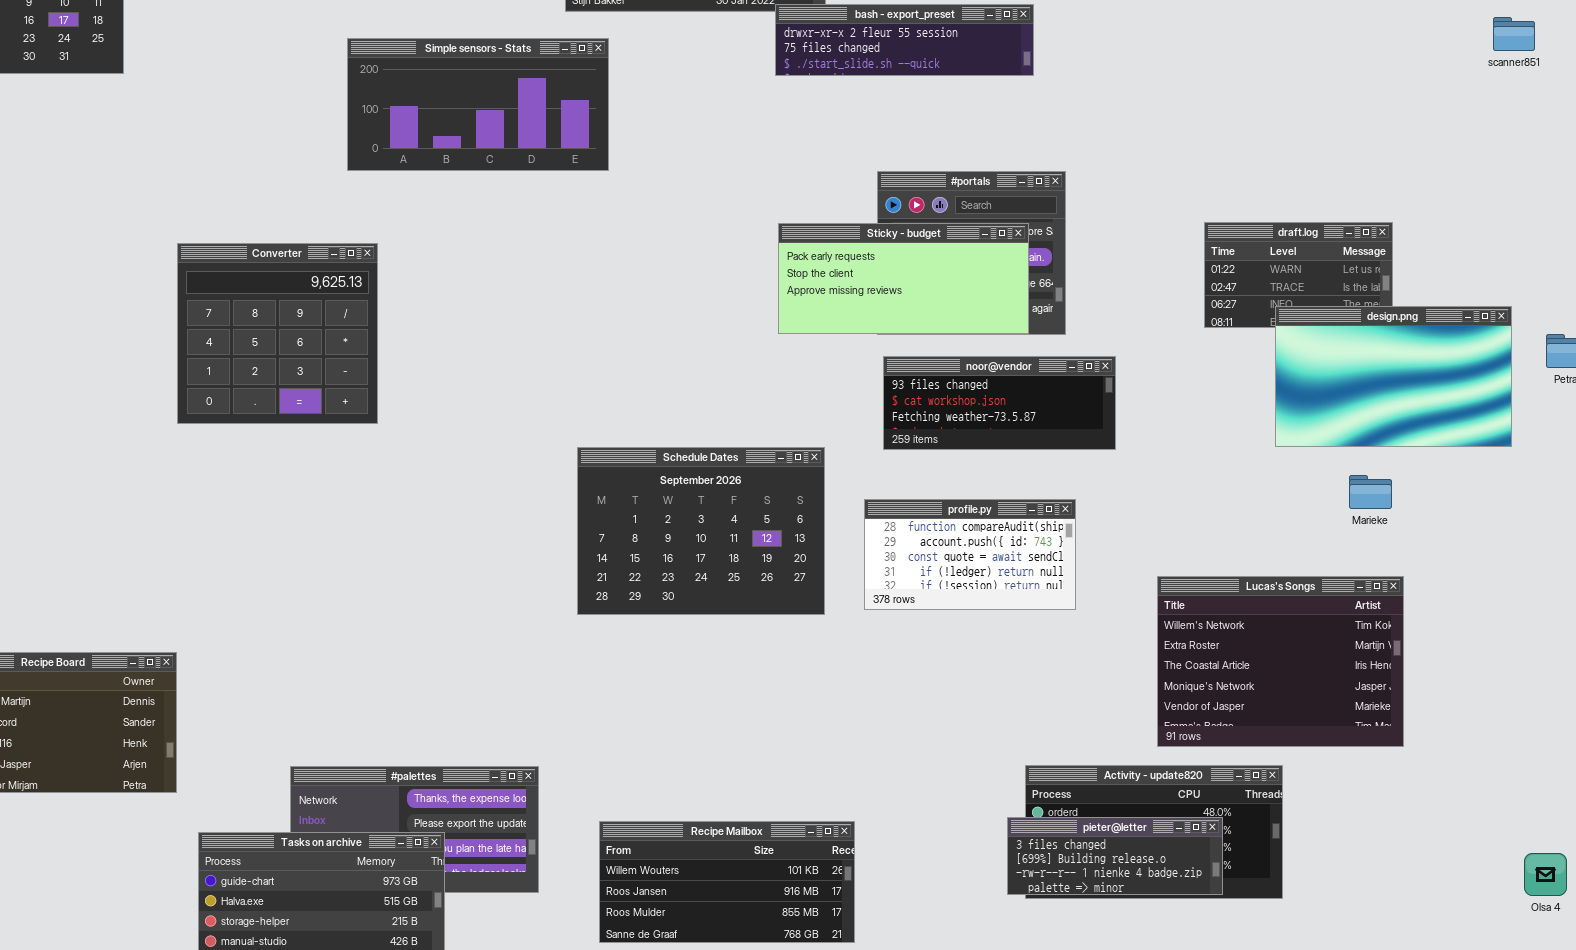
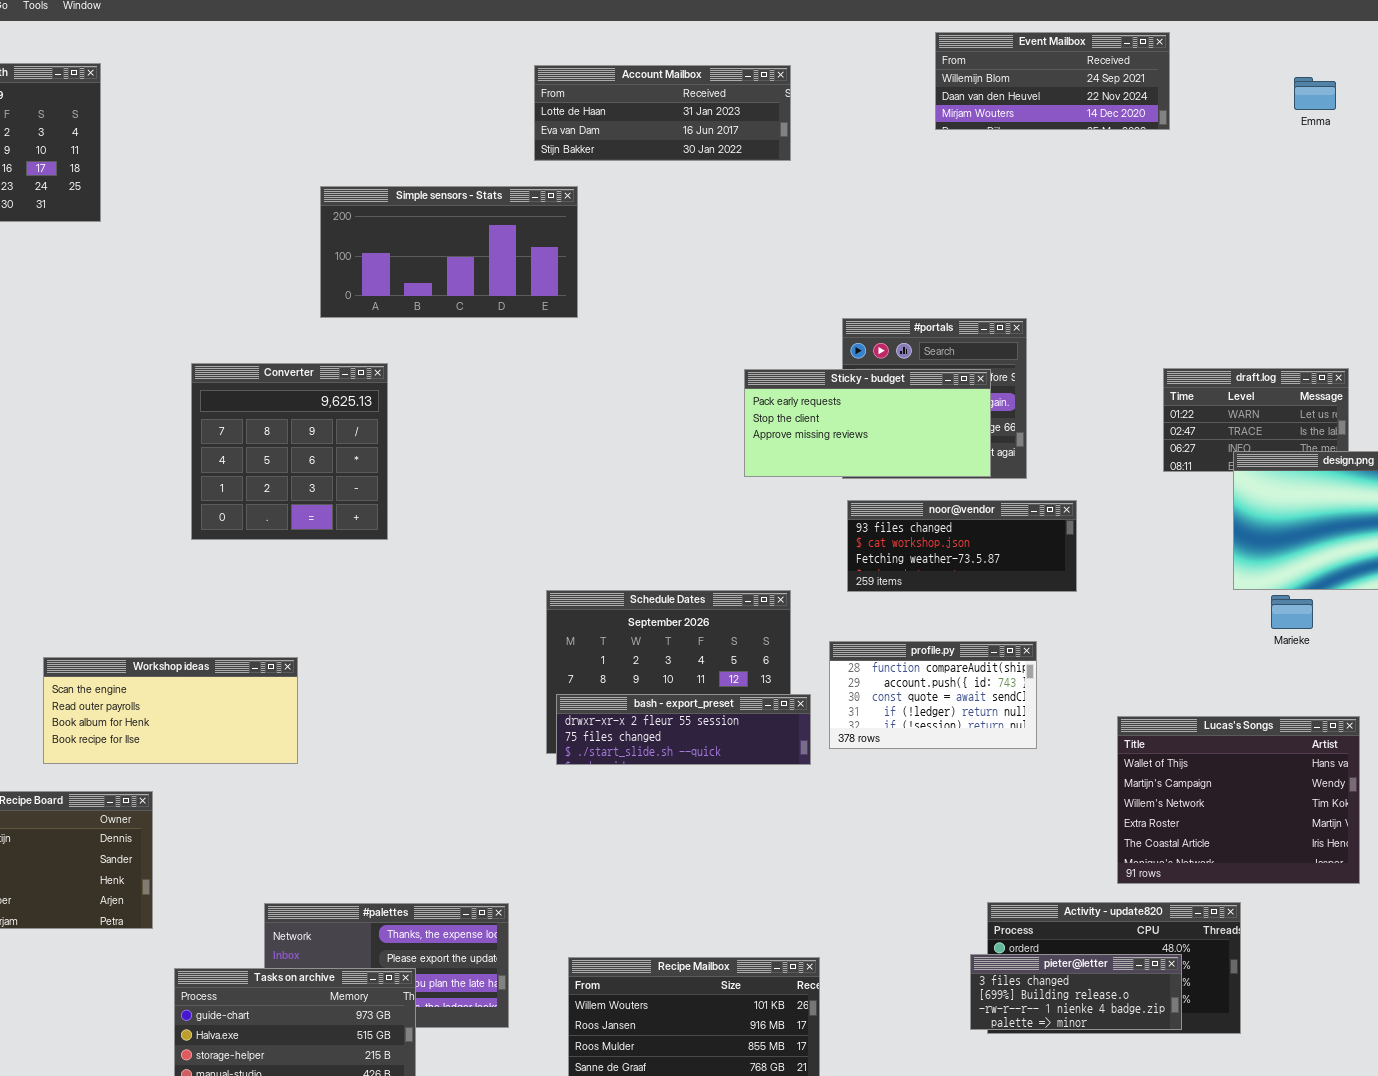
bash - export_preset: [775,4,1034,76] -> [556,694,811,765], moved
Converter: [177,243,378,424] -> [191,363,388,540], moved
Marieke: [1349,475,1392,509] -> [1271,595,1313,629], moved
Workshop ideas: none -> [43,657,298,764], opened
Lucas's Songs: [1157,576,1404,747] -> [1117,716,1360,884], scrolled up 2 rows

